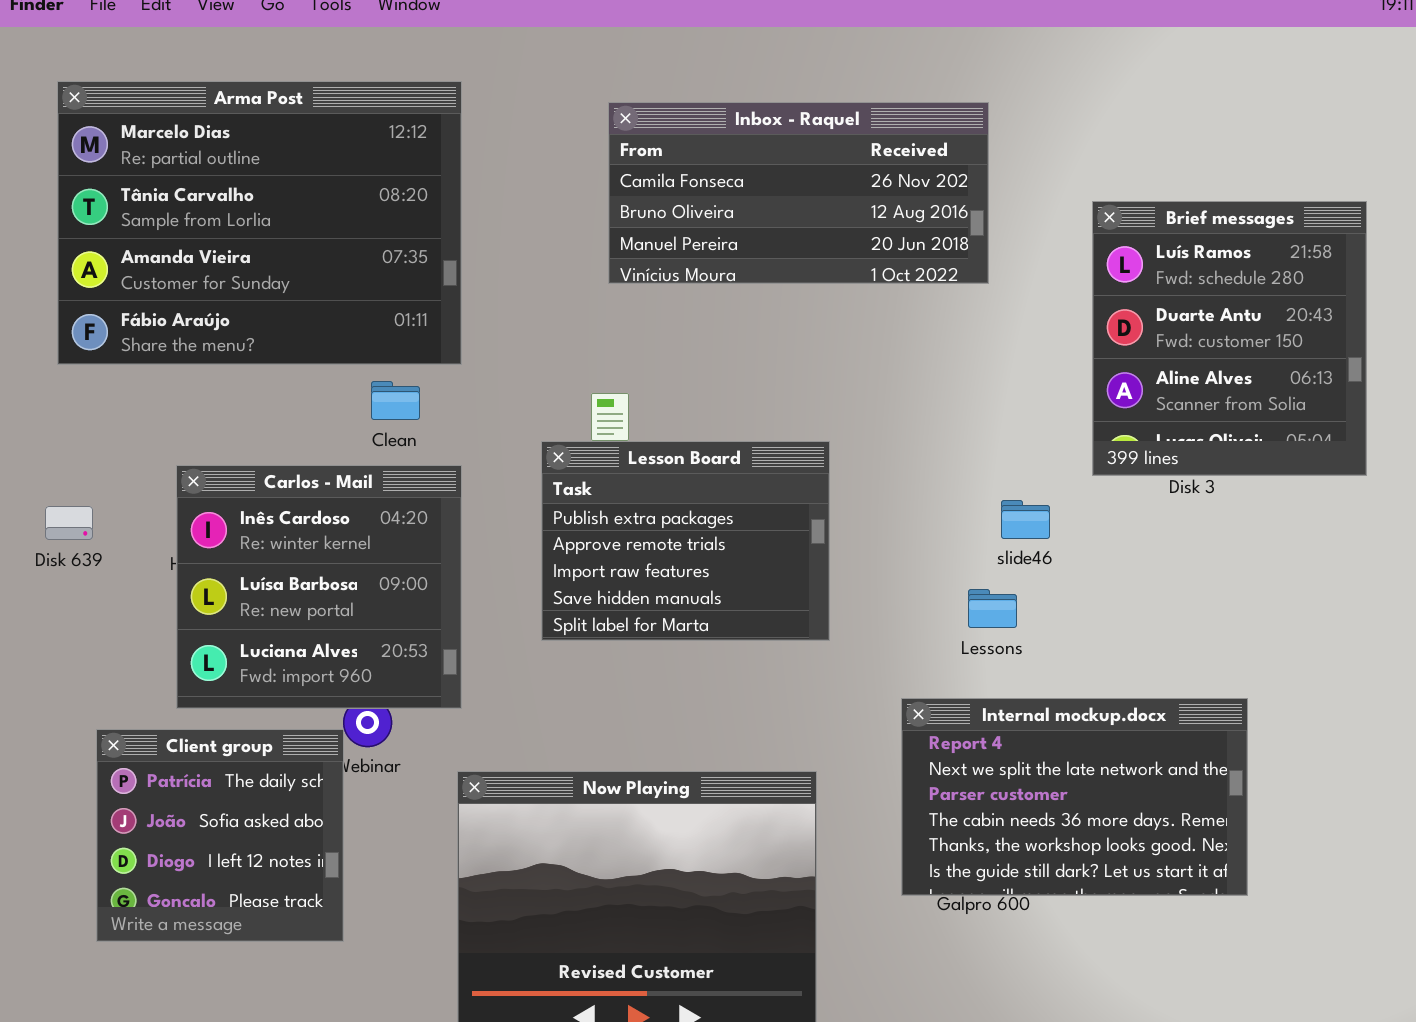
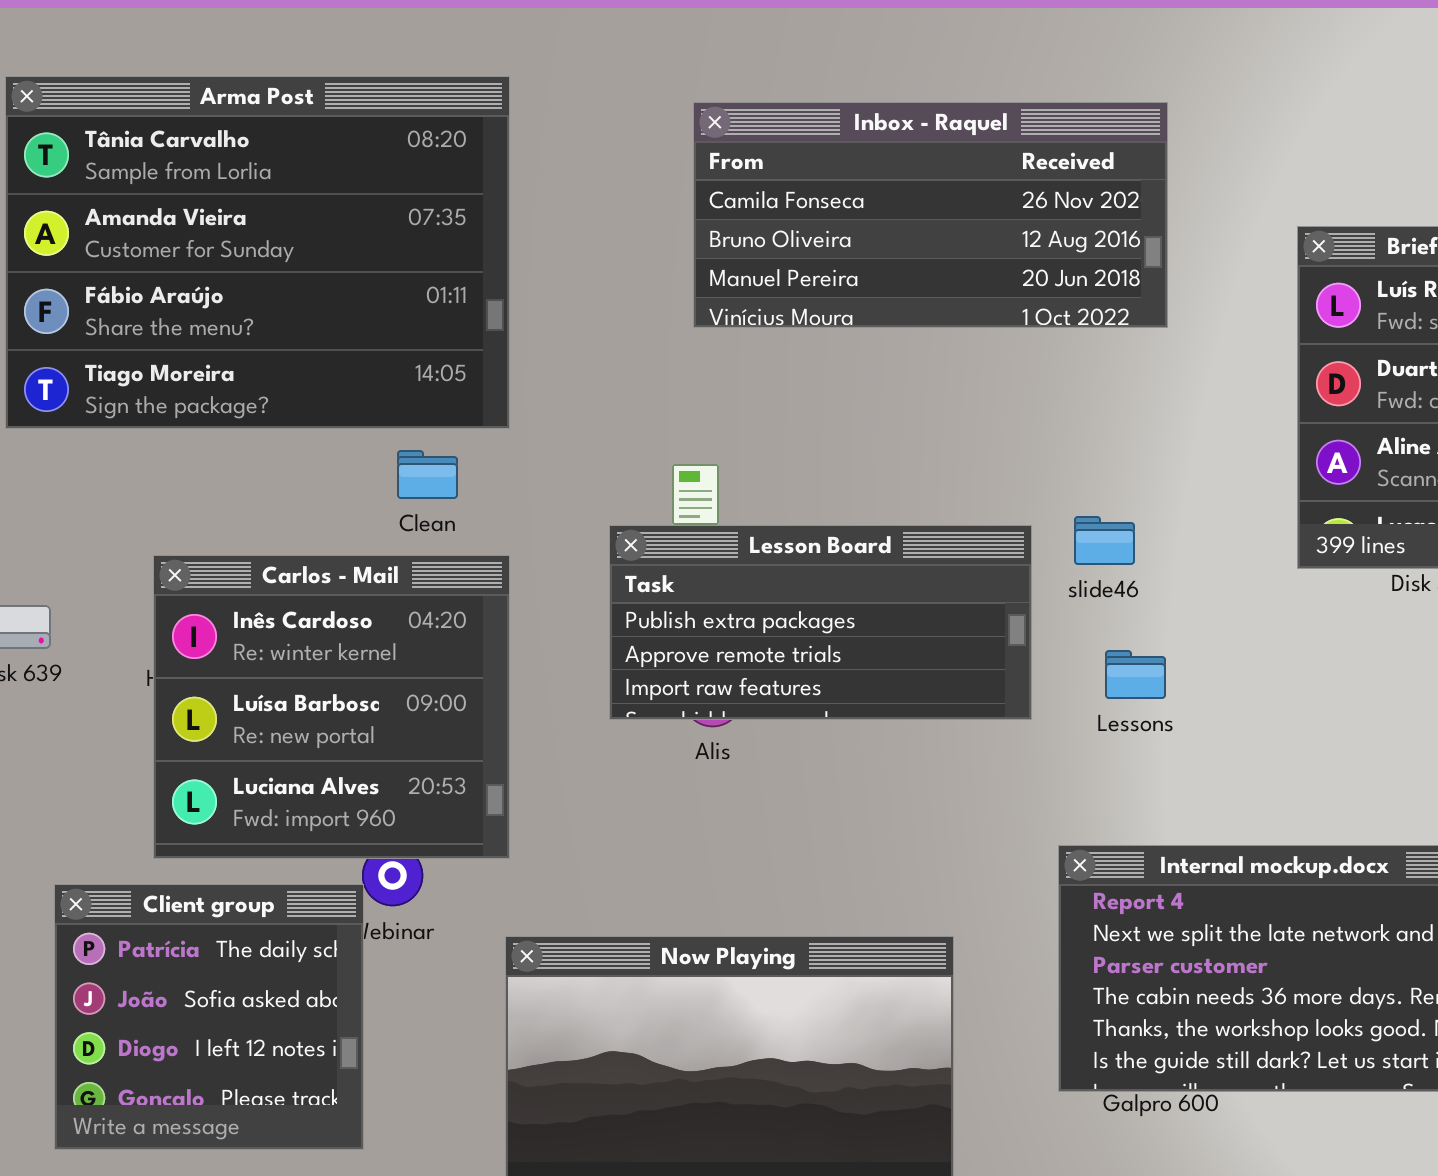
Arma Post: [57,81,462,365] -> [5,76,510,429], scrolled down 1 row
Lesson Board: [541,441,830,641] -> [609,525,1032,720], resized
slide46: [1001,500,1050,539] -> [1074,516,1135,565], moved
Lessons: [968,589,1017,628] -> [1105,650,1166,699], moved

